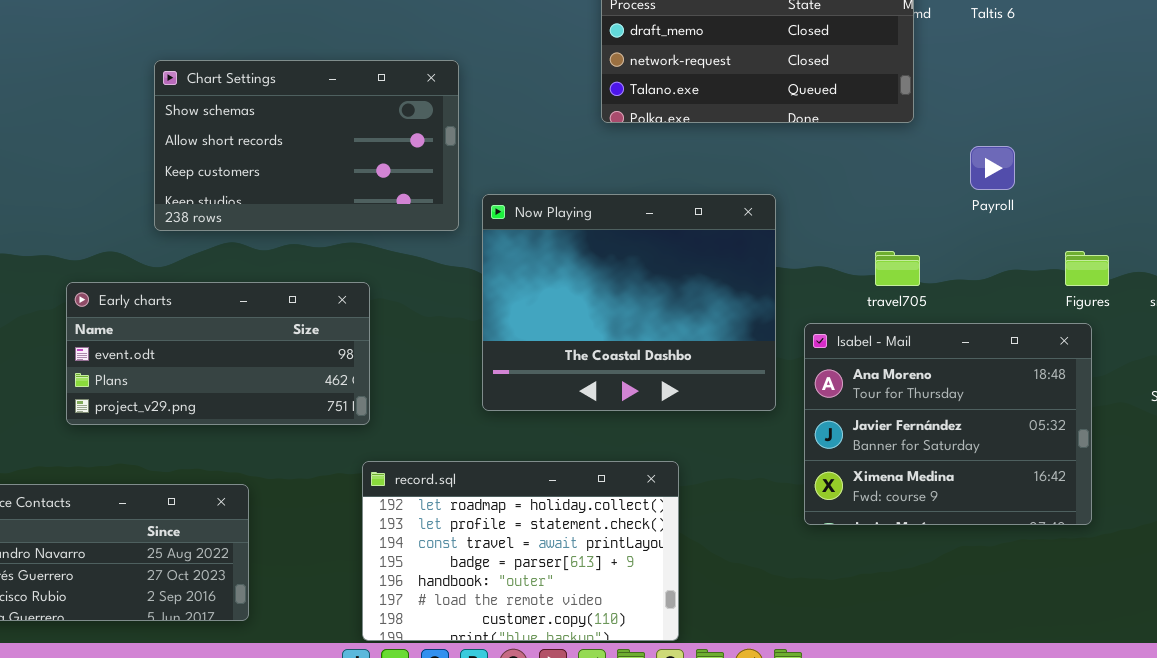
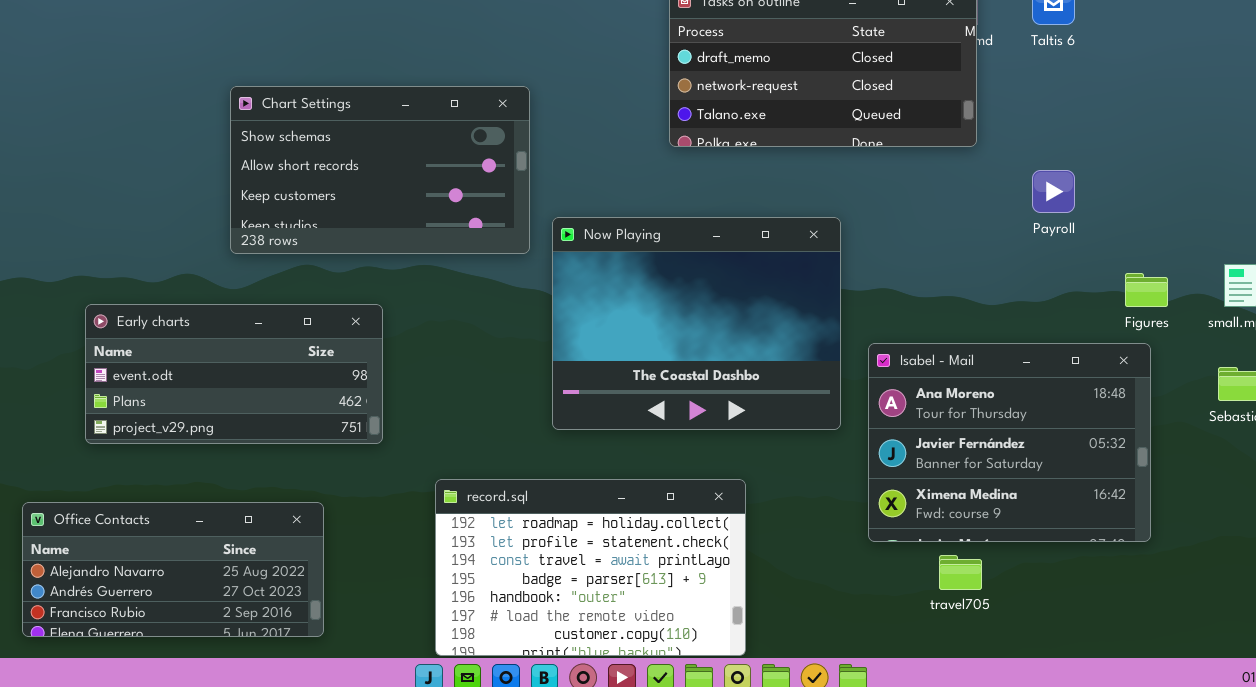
travel705: [875,251,920,286] -> [939,555,982,590], moved
Early charts: [66,282,370,425] -> [85,304,383,444], moved

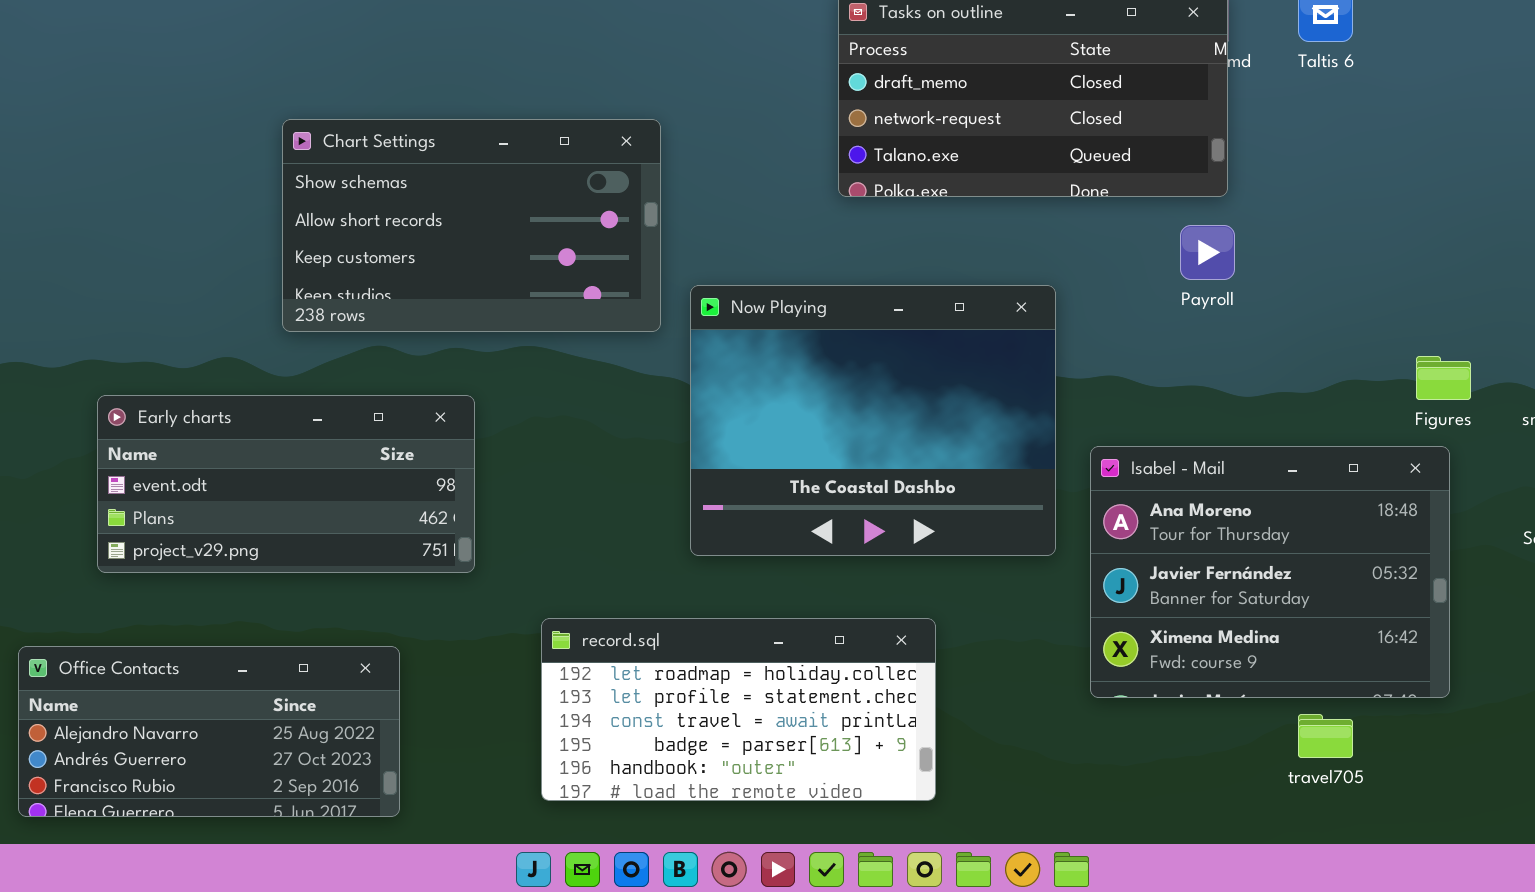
Payroll: [1032,170,1075,213] -> [1180,225,1235,280], moved
record.sql: [435,479,746,656] -> [541,618,936,801], resized
travel705: [939,555,982,590] -> [1298,714,1353,758], moved

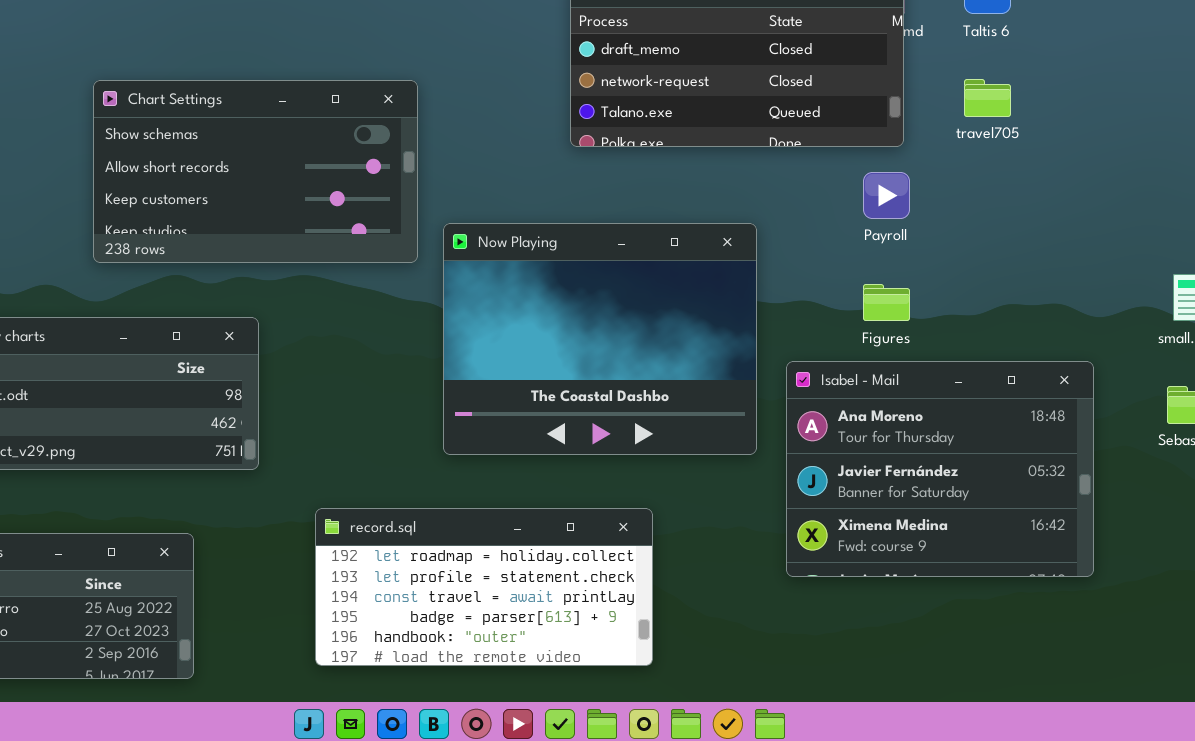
Figures: [1416,356,1471,400] -> [863,284,910,321], moved
travel705: [1298,714,1353,758] -> [964,79,1011,117], moved

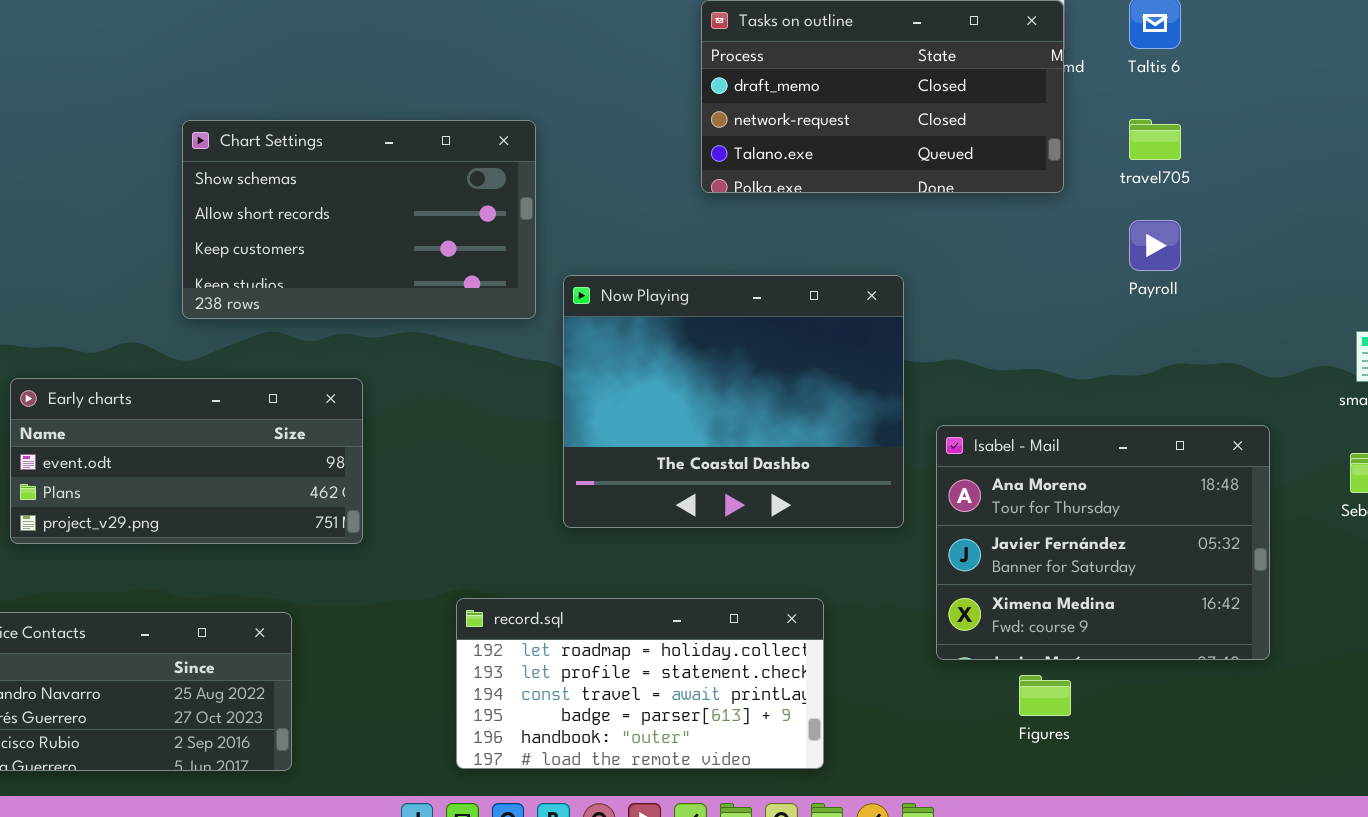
Payroll: [863,172,910,219] -> [1129,220,1181,271], moved
Figures: [863,284,910,321] -> [1019,675,1071,716], moved
record.sql: [315,508,653,666] -> [456,598,824,769], moved

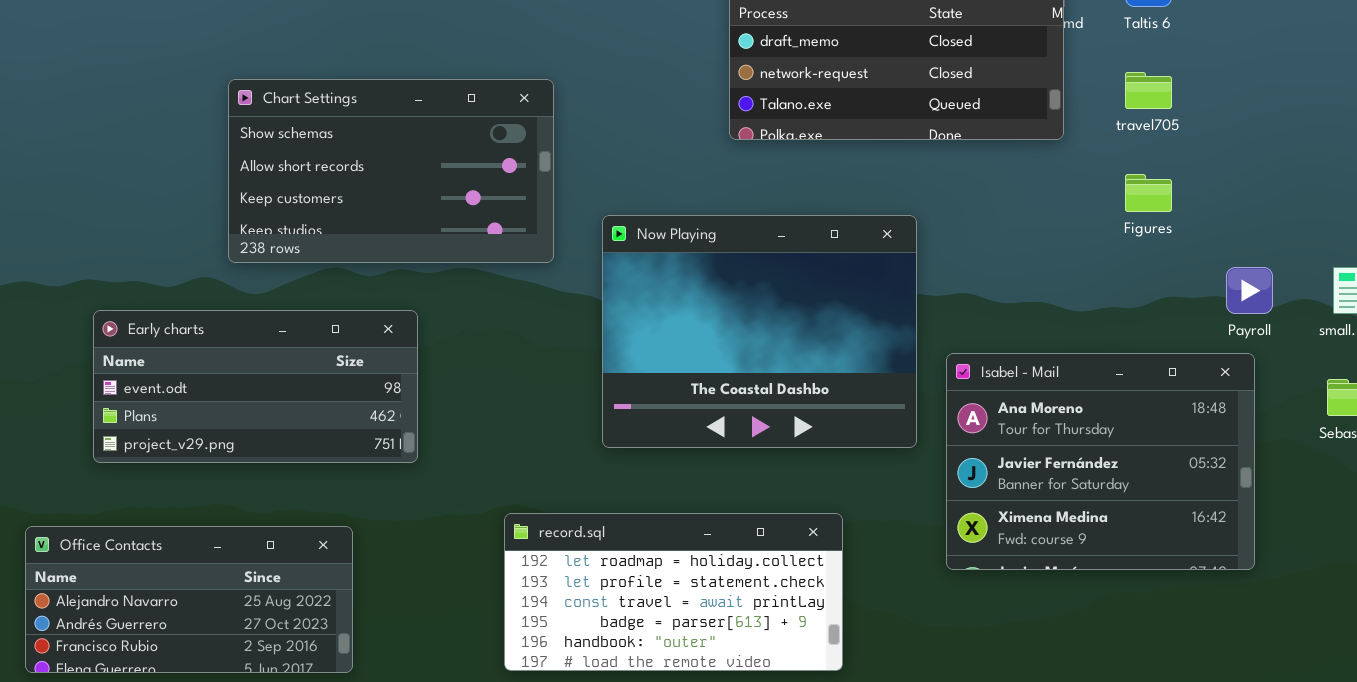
Chart Settings: [182,120,536,319] -> [228,79,554,263], moved
Payroll: [1129,220,1181,271] -> [1226,267,1273,314], moved
Figures: [1019,675,1071,716] -> [1125,174,1172,212], moved

